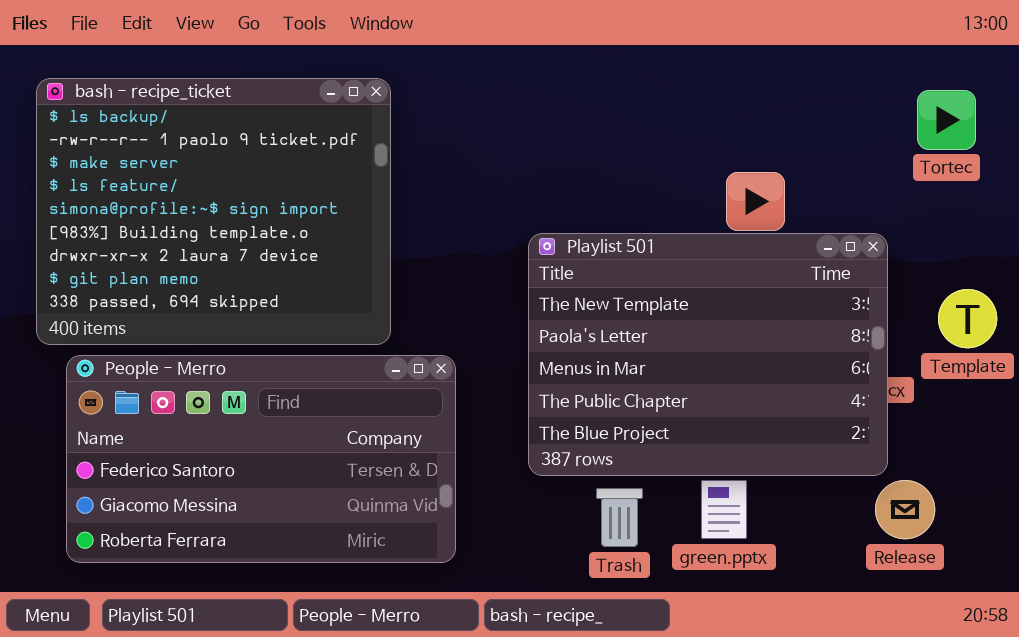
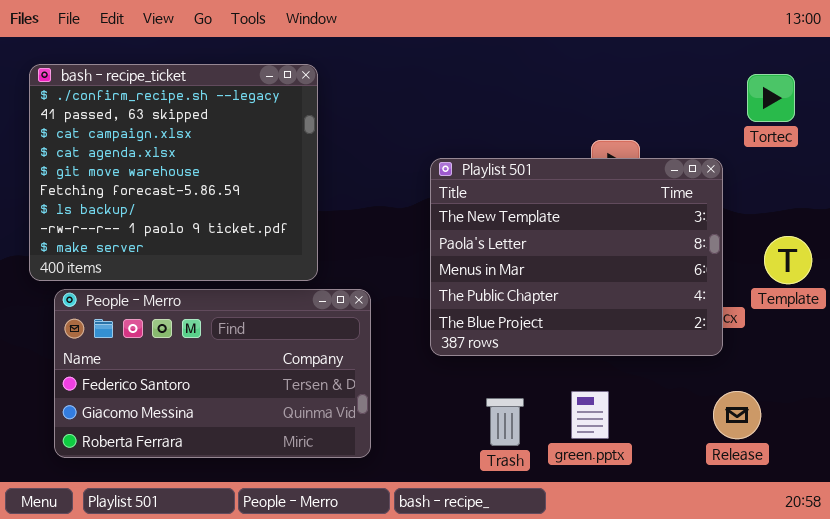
bash - recipe_ticket: [36,78,391,345] -> [29,64,318,281], scrolled up 6 rows
Playlist 501: [528,233,888,476] -> [430,158,723,356], moved

